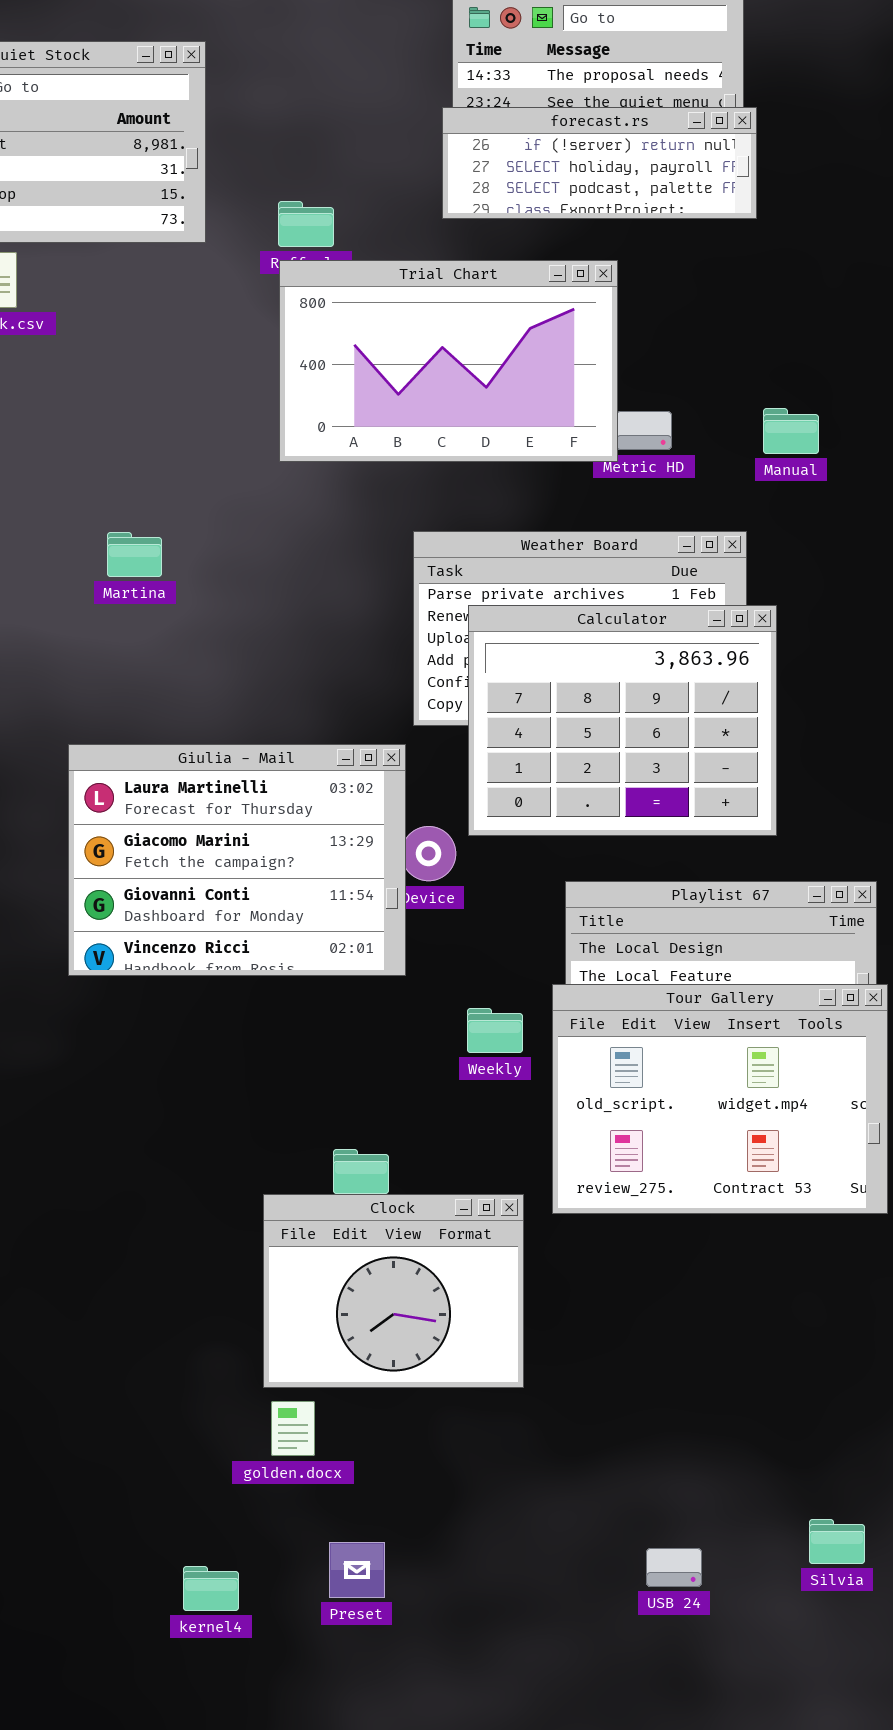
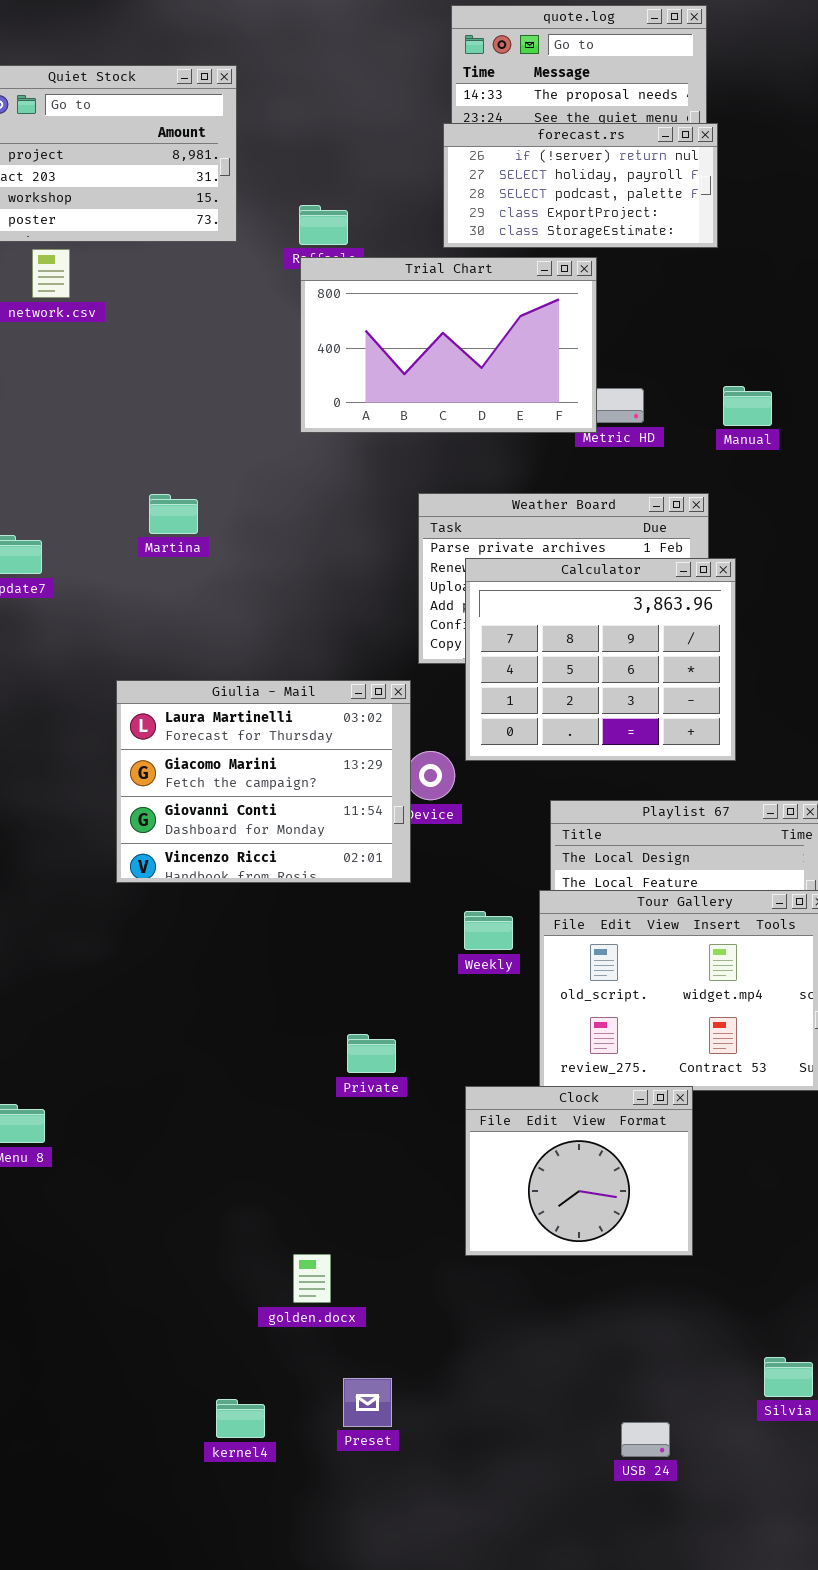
forecast.rs: [442,107,757,219] -> [443,123,718,248], resized
Clock: [263,1194,524,1388] -> [465,1086,693,1256], moved
USB 24: [646,1548,702,1587] -> [621,1422,670,1457], moved

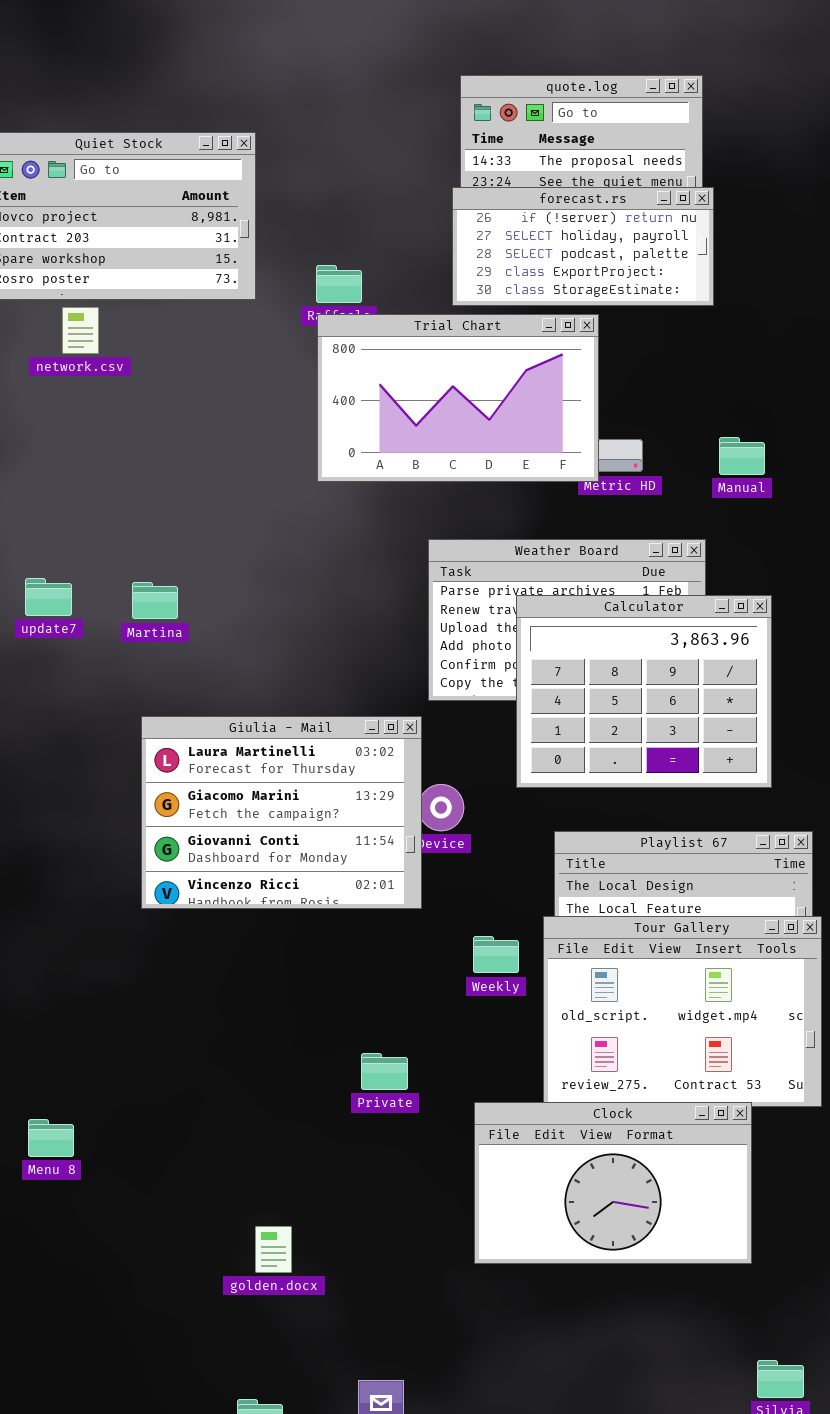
Martina: [149,494,198,534] -> [132,582,178,619], moved
Calculator: [465,558,736,761] -> [516,595,772,788], moved
Clock: [465,1086,693,1256] -> [474,1102,752,1264], resized
golden.docx: [293,1254,331,1303] -> [255,1226,292,1273], moved

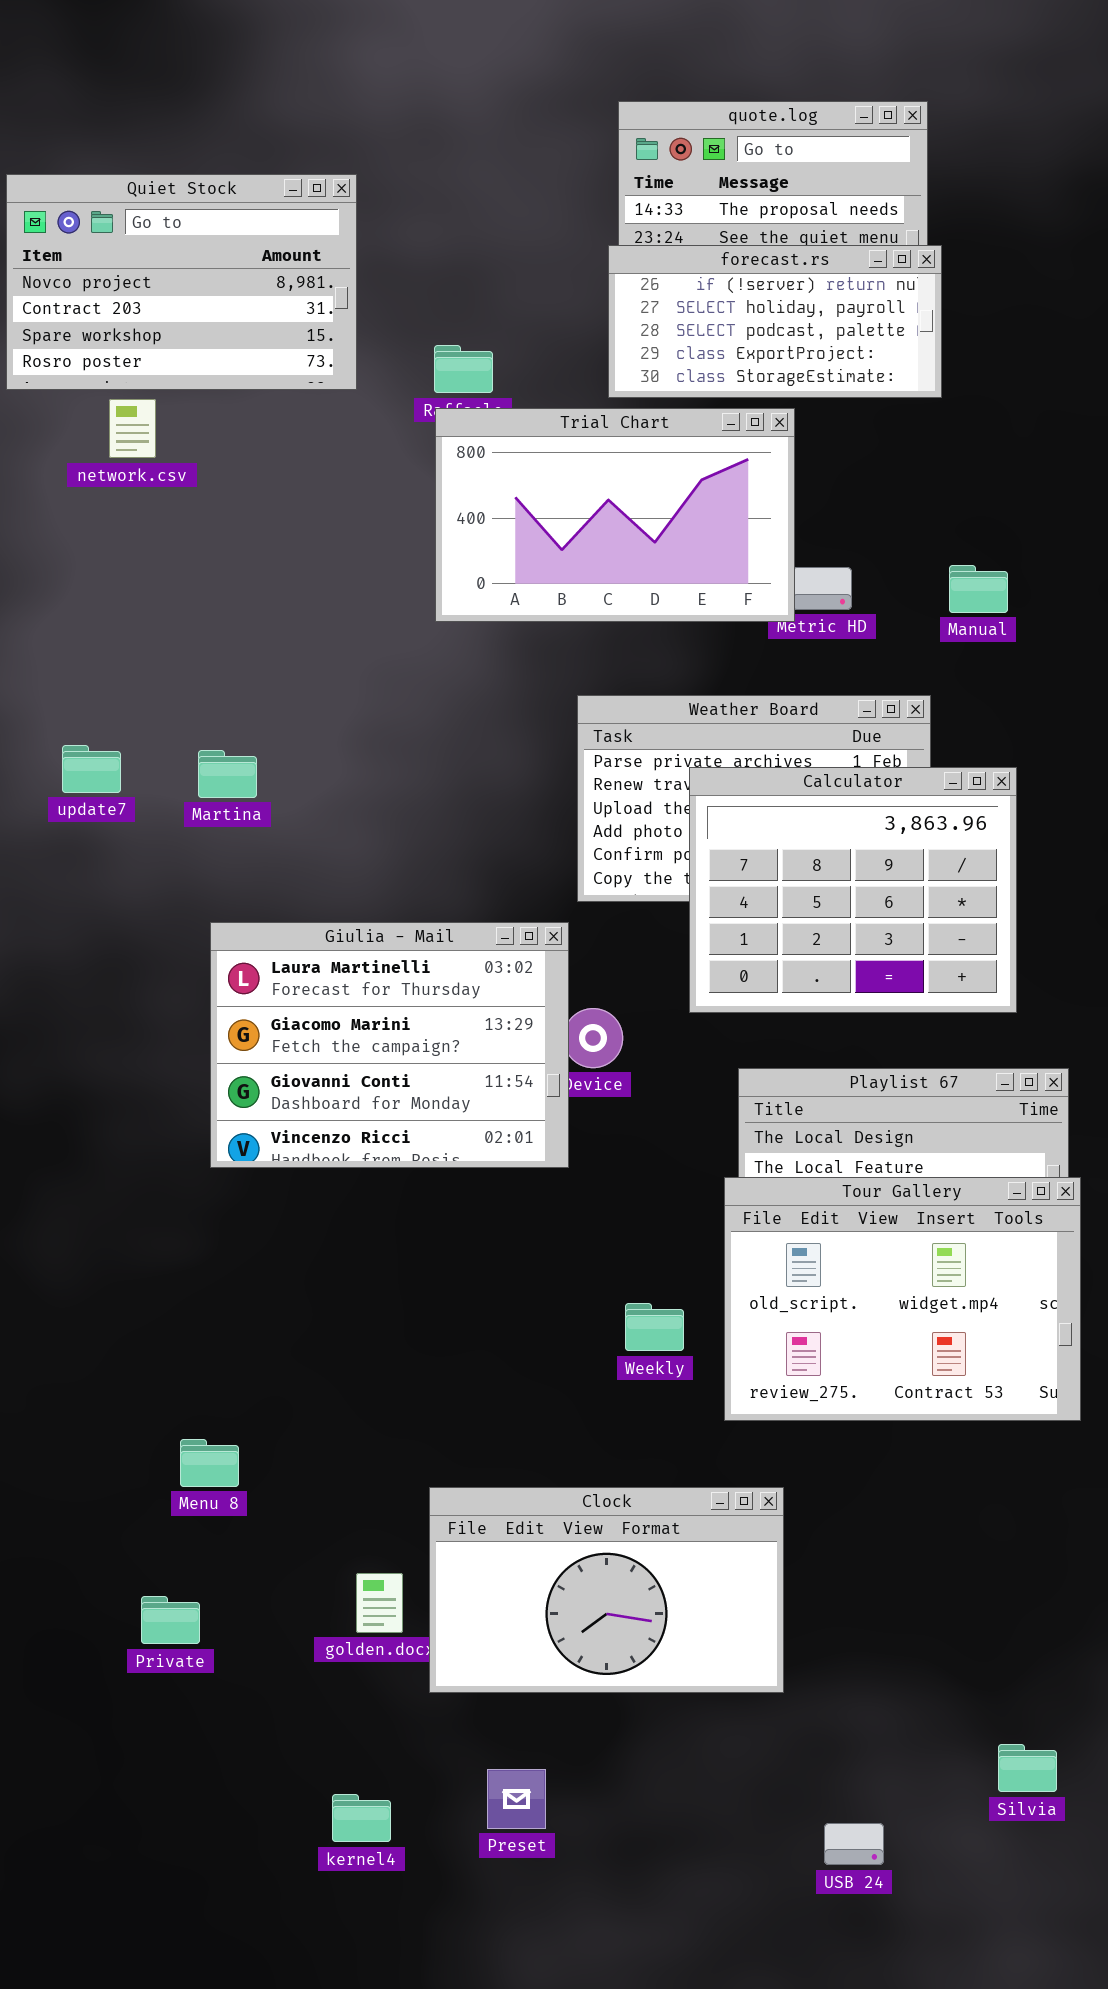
Weekly: [473,936,519,973] -> [625,1303,684,1351], moved
Private: [361,1053,408,1090] -> [141,1596,200,1644], moved
Clock: [474,1102,752,1264] -> [429,1487,784,1693], moved
Menu 8: [28,1119,74,1157] -> [180,1439,239,1487], moved

